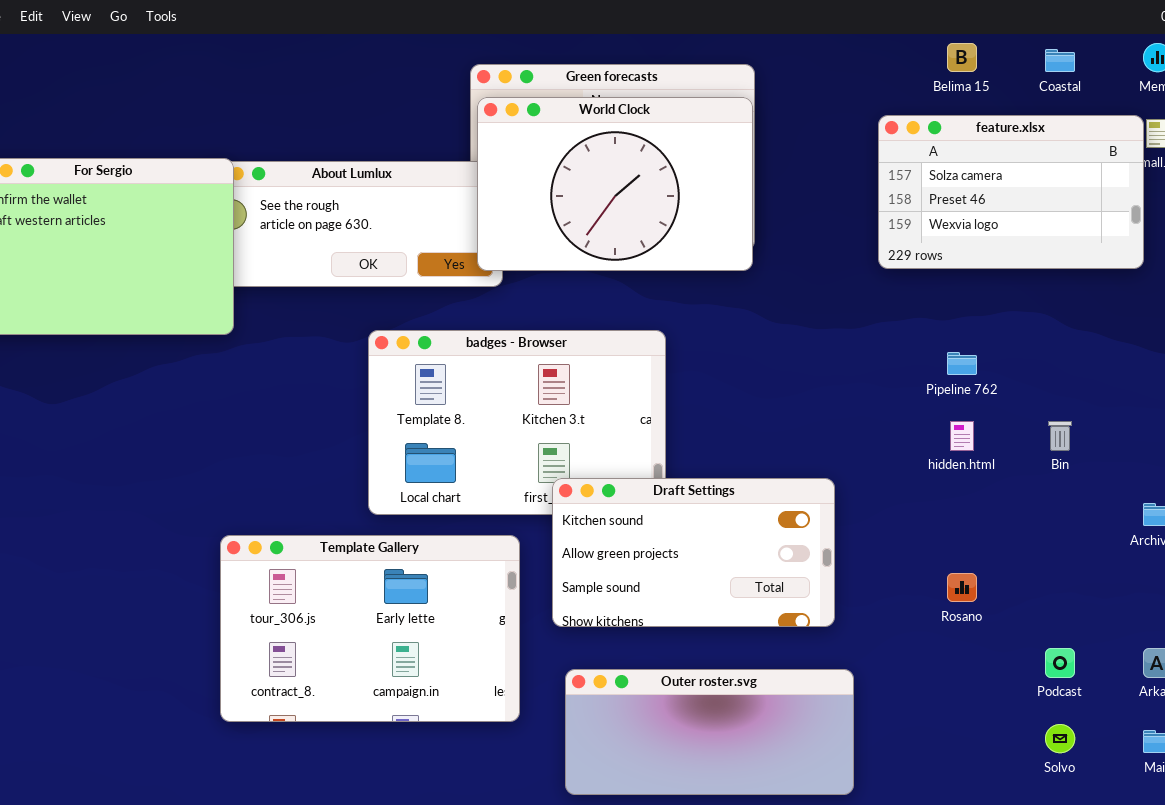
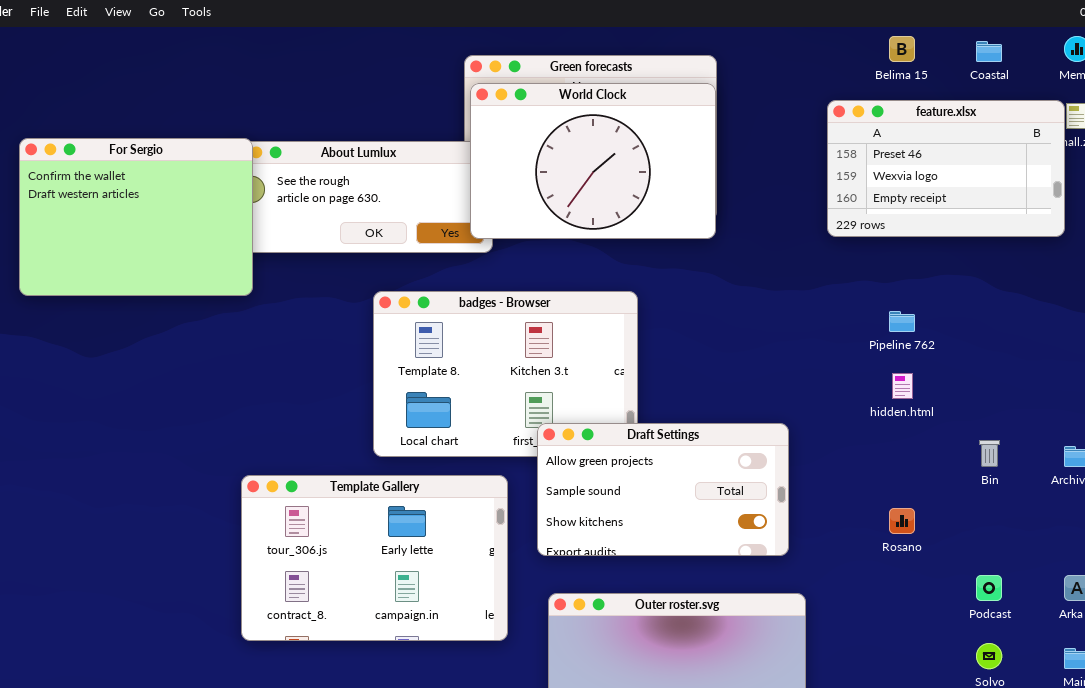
feature.xlsx: [878,115,1144,269] -> [827,100,1065,237], scrolled down 1 row
Bin: [1048,421,1072,451] -> [979,440,1000,467], moved
Draft Settings: [552,478,835,627] -> [537,423,789,556], scrolled down 1 row

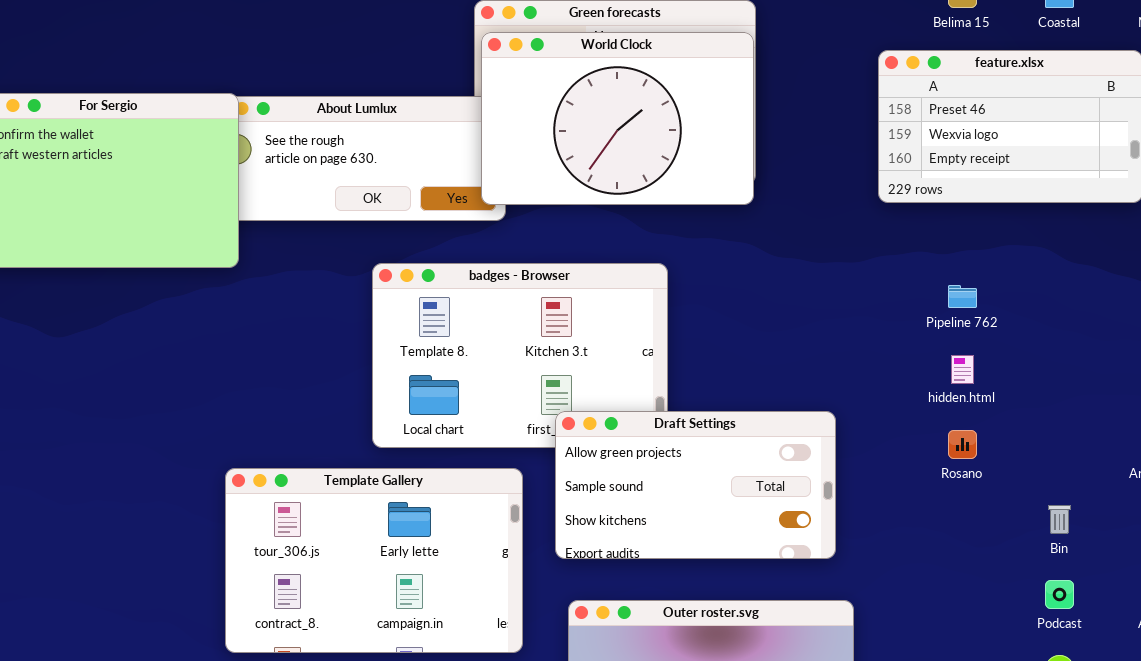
Bin: [979,440,1000,467] -> [1048,505,1071,534], moved
Rosano: [889,508,915,534] -> [948,430,977,459], moved

